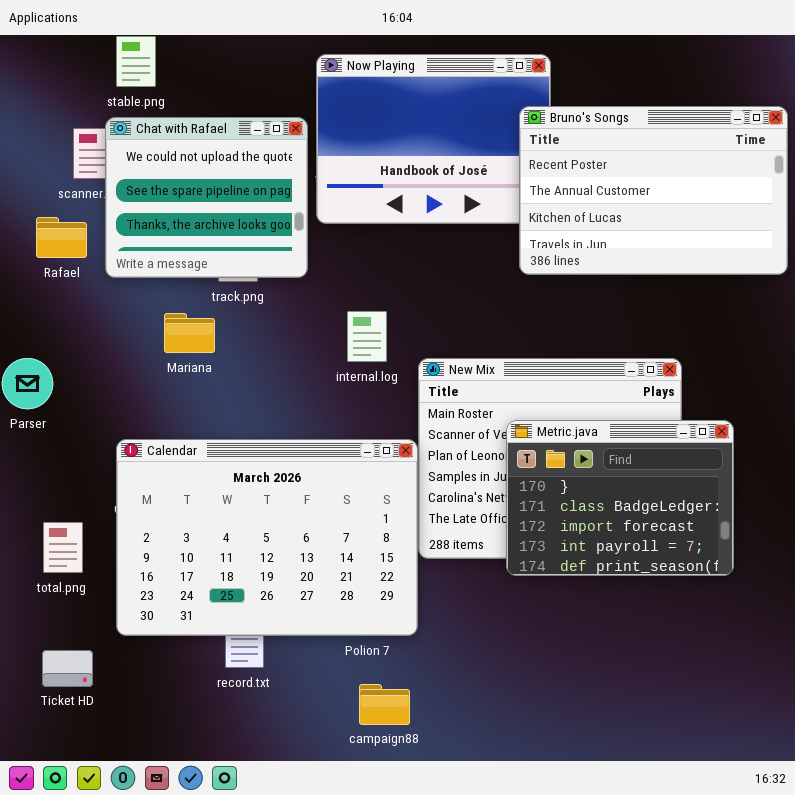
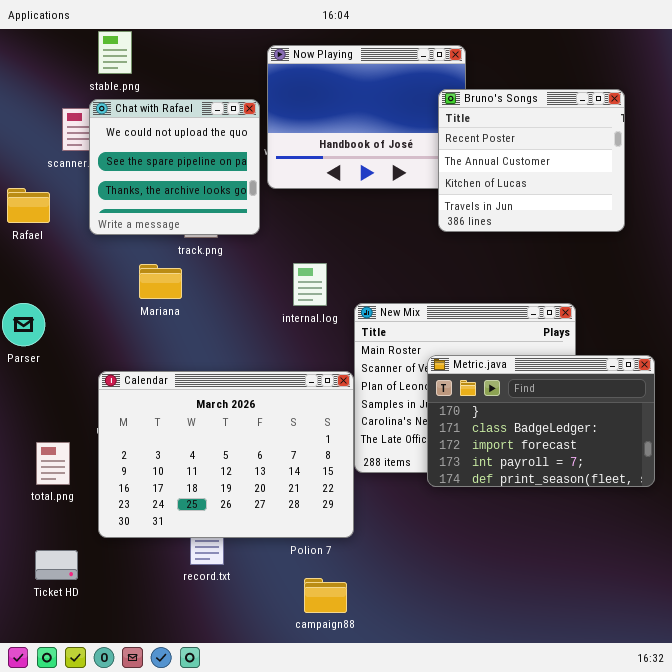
Bruno's Songs: [519,106,788,275] -> [438,89,625,232], resized
Rafael: [36,217,87,258] -> [7,188,50,223], moved
Metric.java: [506,420,734,576] -> [427,355,655,487], resized

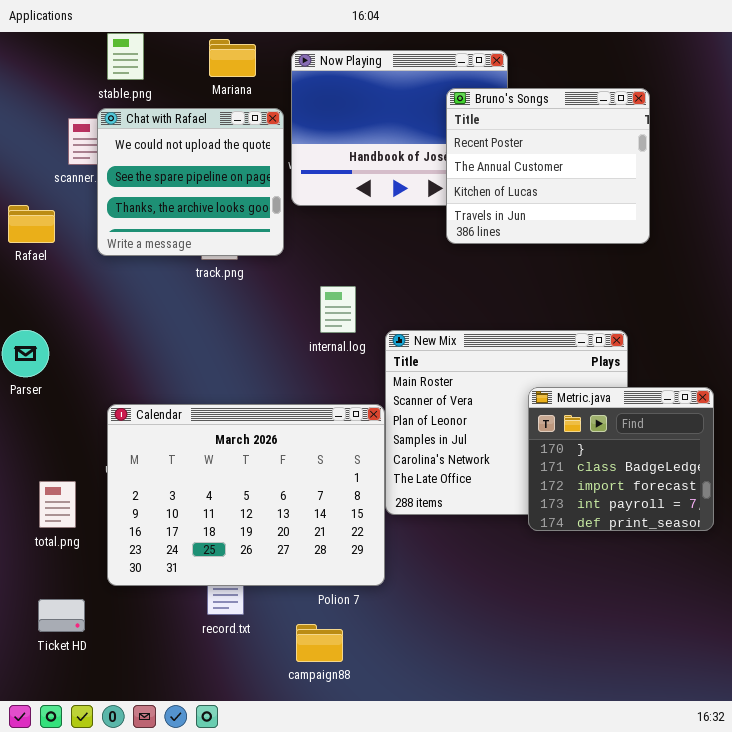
Bruno's Songs: [438,89,625,232] -> [446,88,650,244], moved
Mariana: [139,264,182,299] -> [209,39,256,77], moved
Metric.java: [427,355,655,487] -> [528,387,714,531], resized
campaign88: [304,578,347,613] -> [296,624,343,662], moved

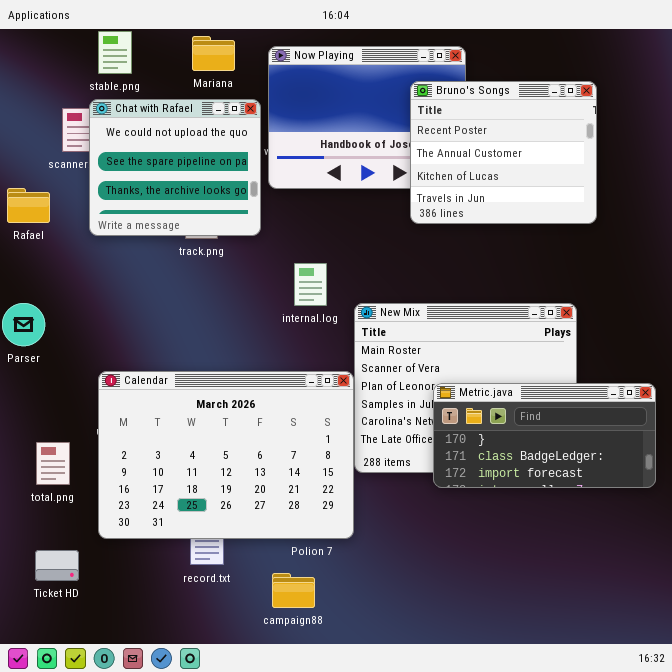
Metric.java: [528,387,714,531] -> [433,383,656,488], resized

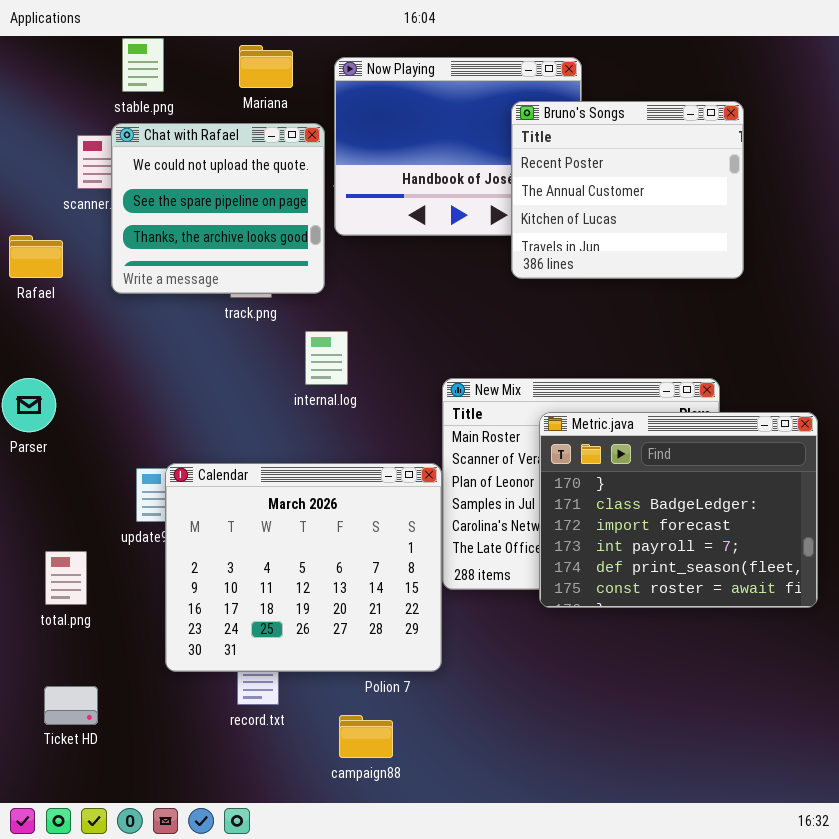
internal.log: [294,263,327,306] -> [305,331,348,385], moved
Calendar: [98,371,354,539] -> [165,463,442,672], resized
Metric.java: [433,383,656,488] -> [539,412,818,608], resized

